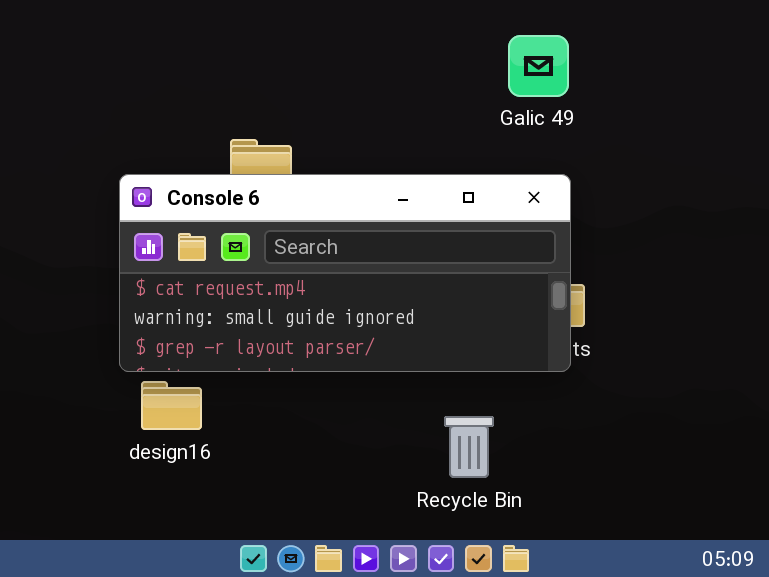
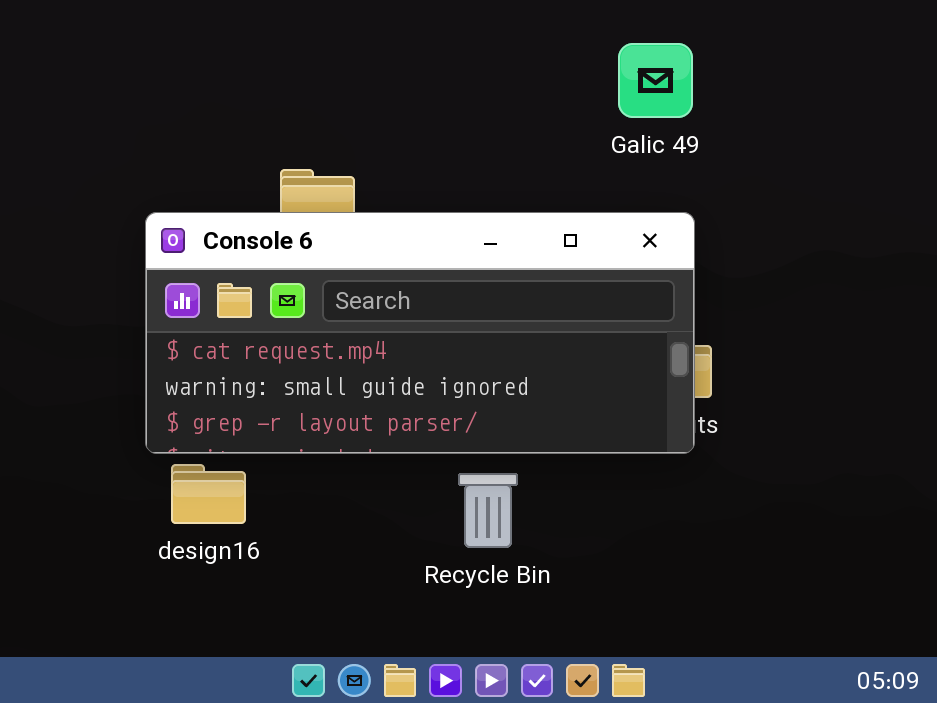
Recycle Bin: [444,416,494,478] -> [458,473,518,548], moved

